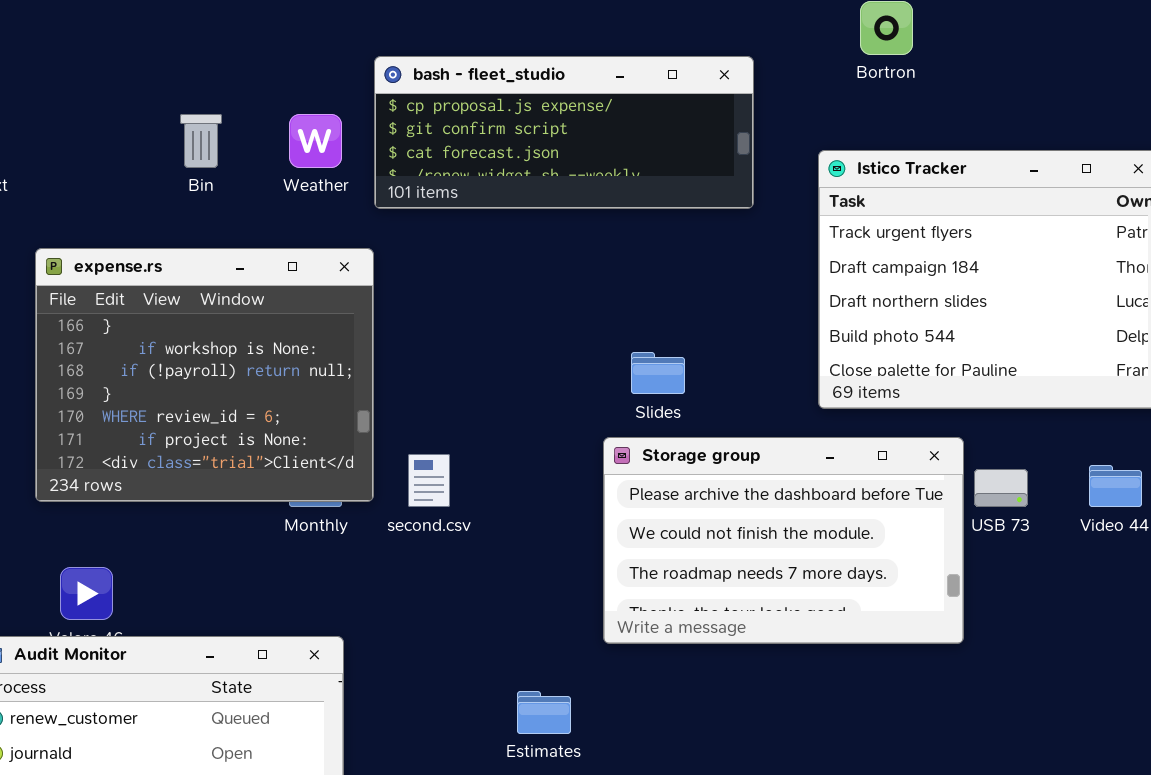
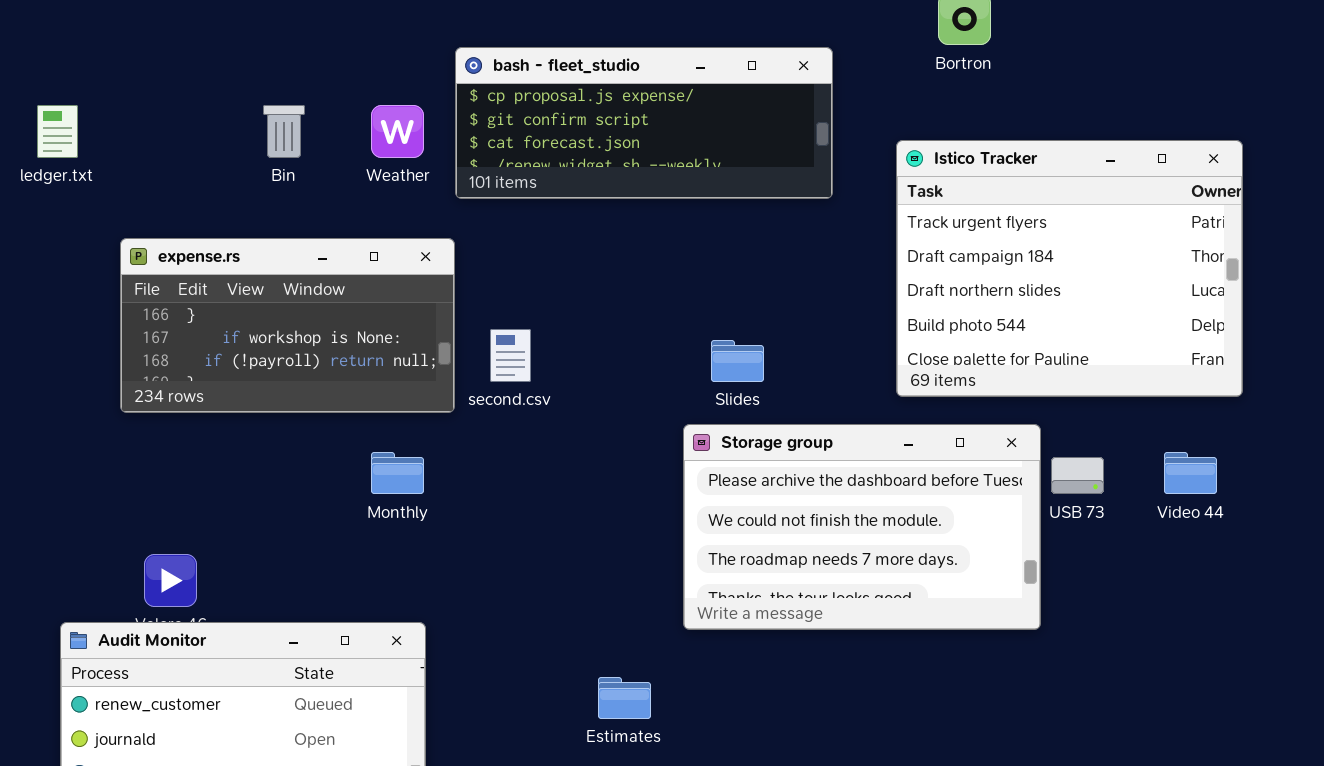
expense.rs: [35,248,374,502] -> [120,238,455,413], resized
second.csv: [408,454,450,507] -> [490,329,531,382], moved

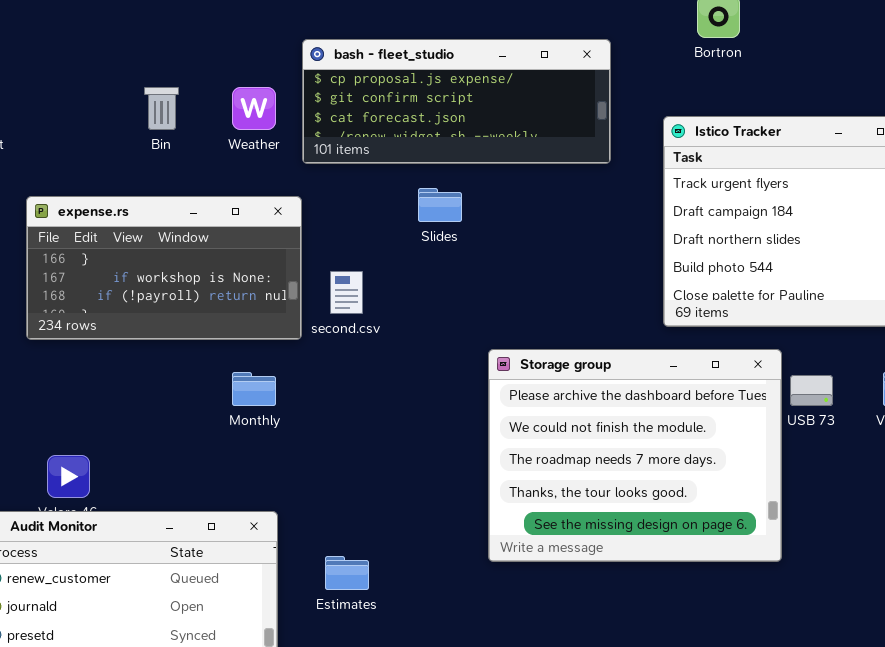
Slides: [711,340,764,382] -> [418,188,462,222], moved
Storage group: [683,424,1041,630] -> [488,349,782,562], resized
Estimates: [598,677,651,719] -> [325,556,369,590], moved

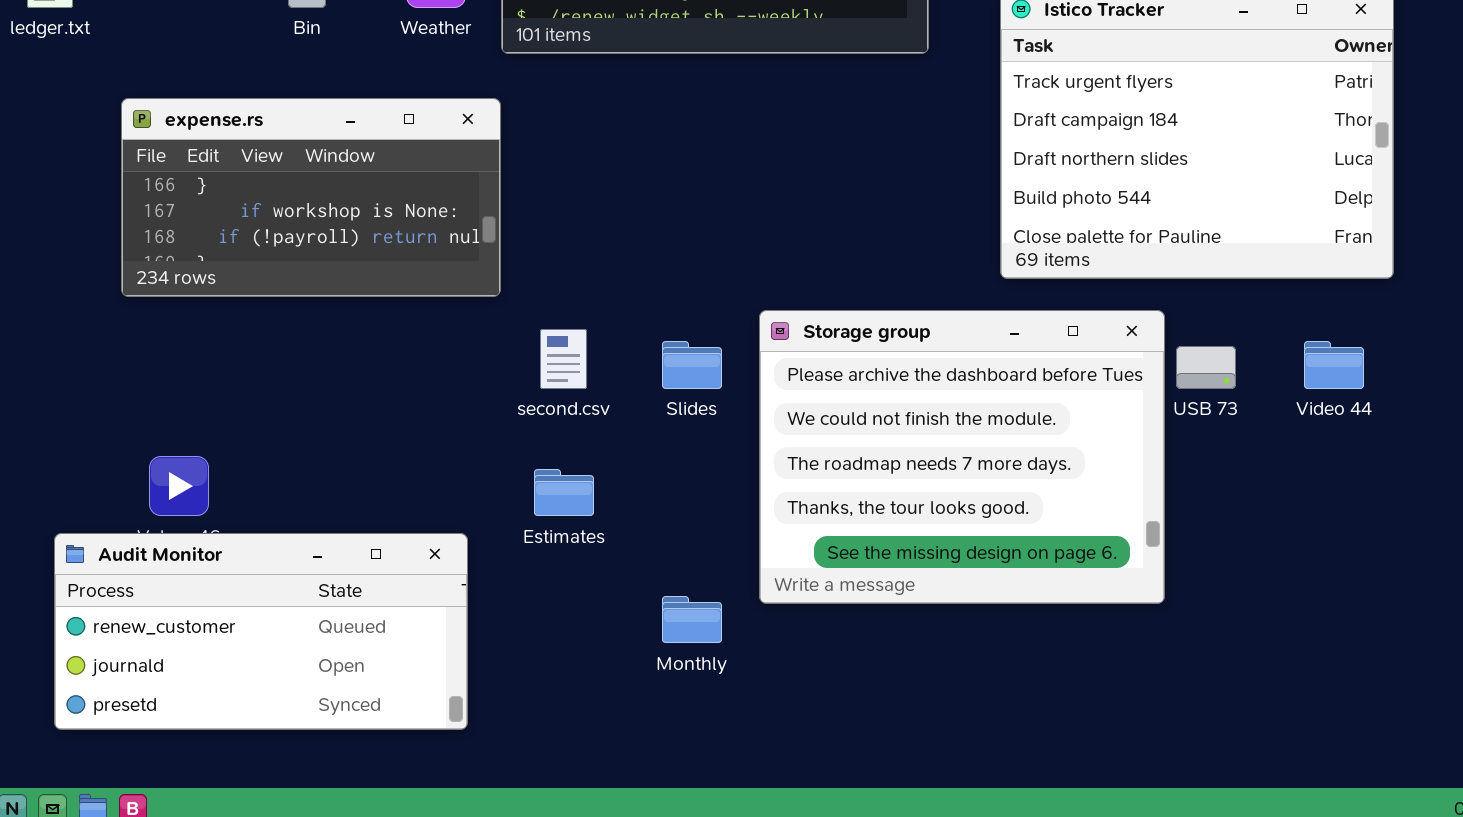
Slides: [418,188,462,222] -> [662,341,722,389], moved
second.csv: [330,271,363,314] -> [540,329,587,389], moved
Monthly: [232,372,276,406] -> [662,596,722,643], moved
Estimates: [325,556,369,590] -> [534,469,594,516], moved

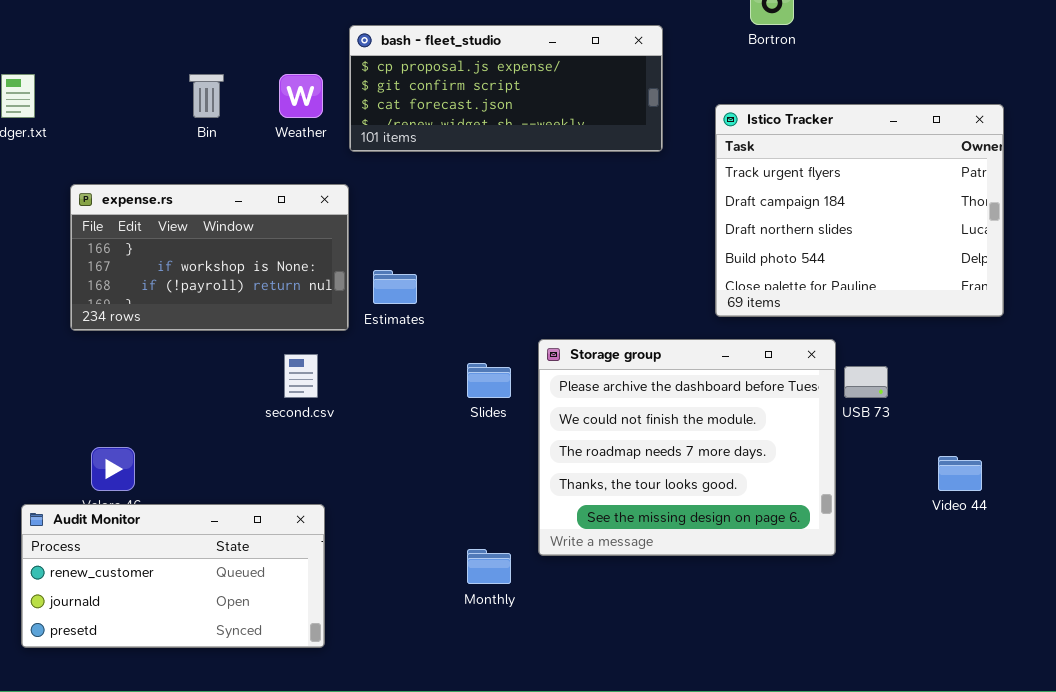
second.csv: [540,329,587,389] -> [284,354,318,398], moved
Video 44: [1304,341,1364,389] -> [938,456,982,491], moved
Estimates: [534,469,594,516] -> [373,270,417,304], moved

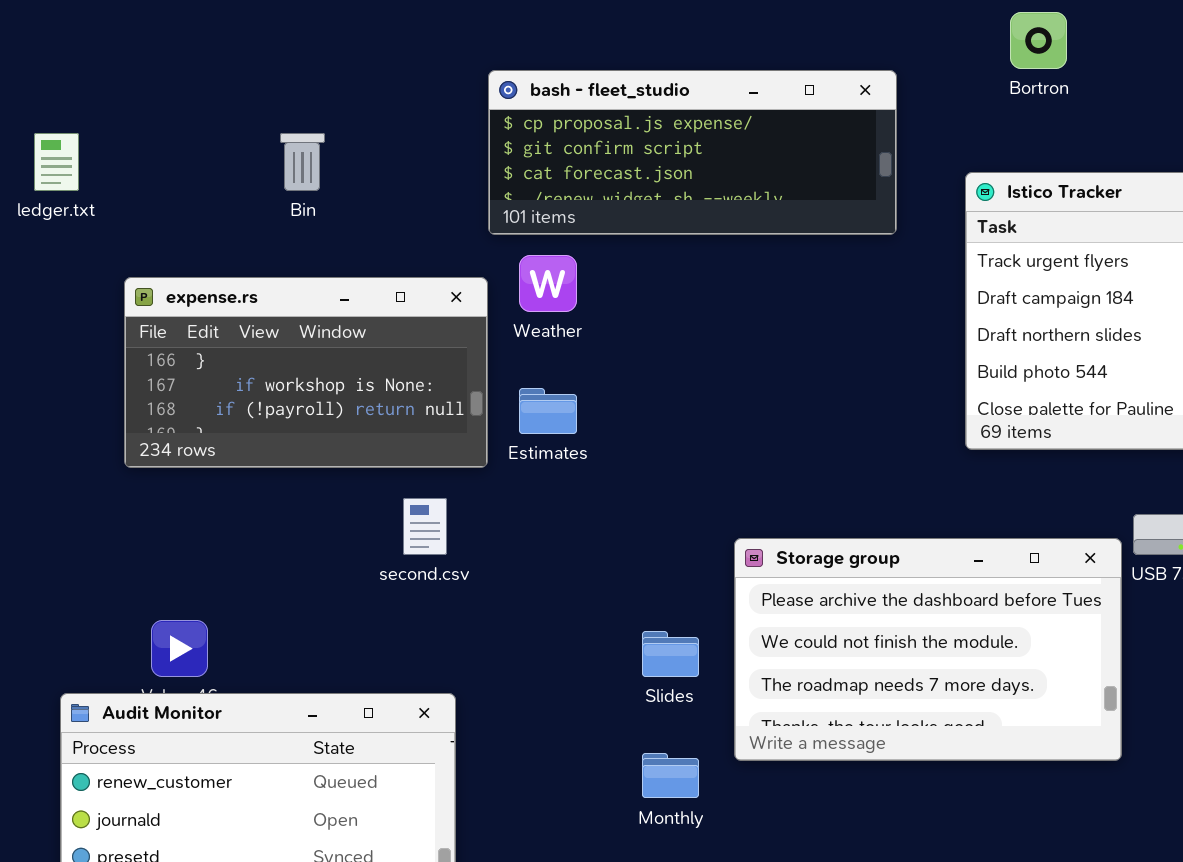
Weather: [279,74,323,118] -> [519,255,577,312], moved
Storage group: [538,339,836,556] -> [734,538,1122,761], resized
Slides: [467,363,511,398] -> [642,631,699,677], moved

